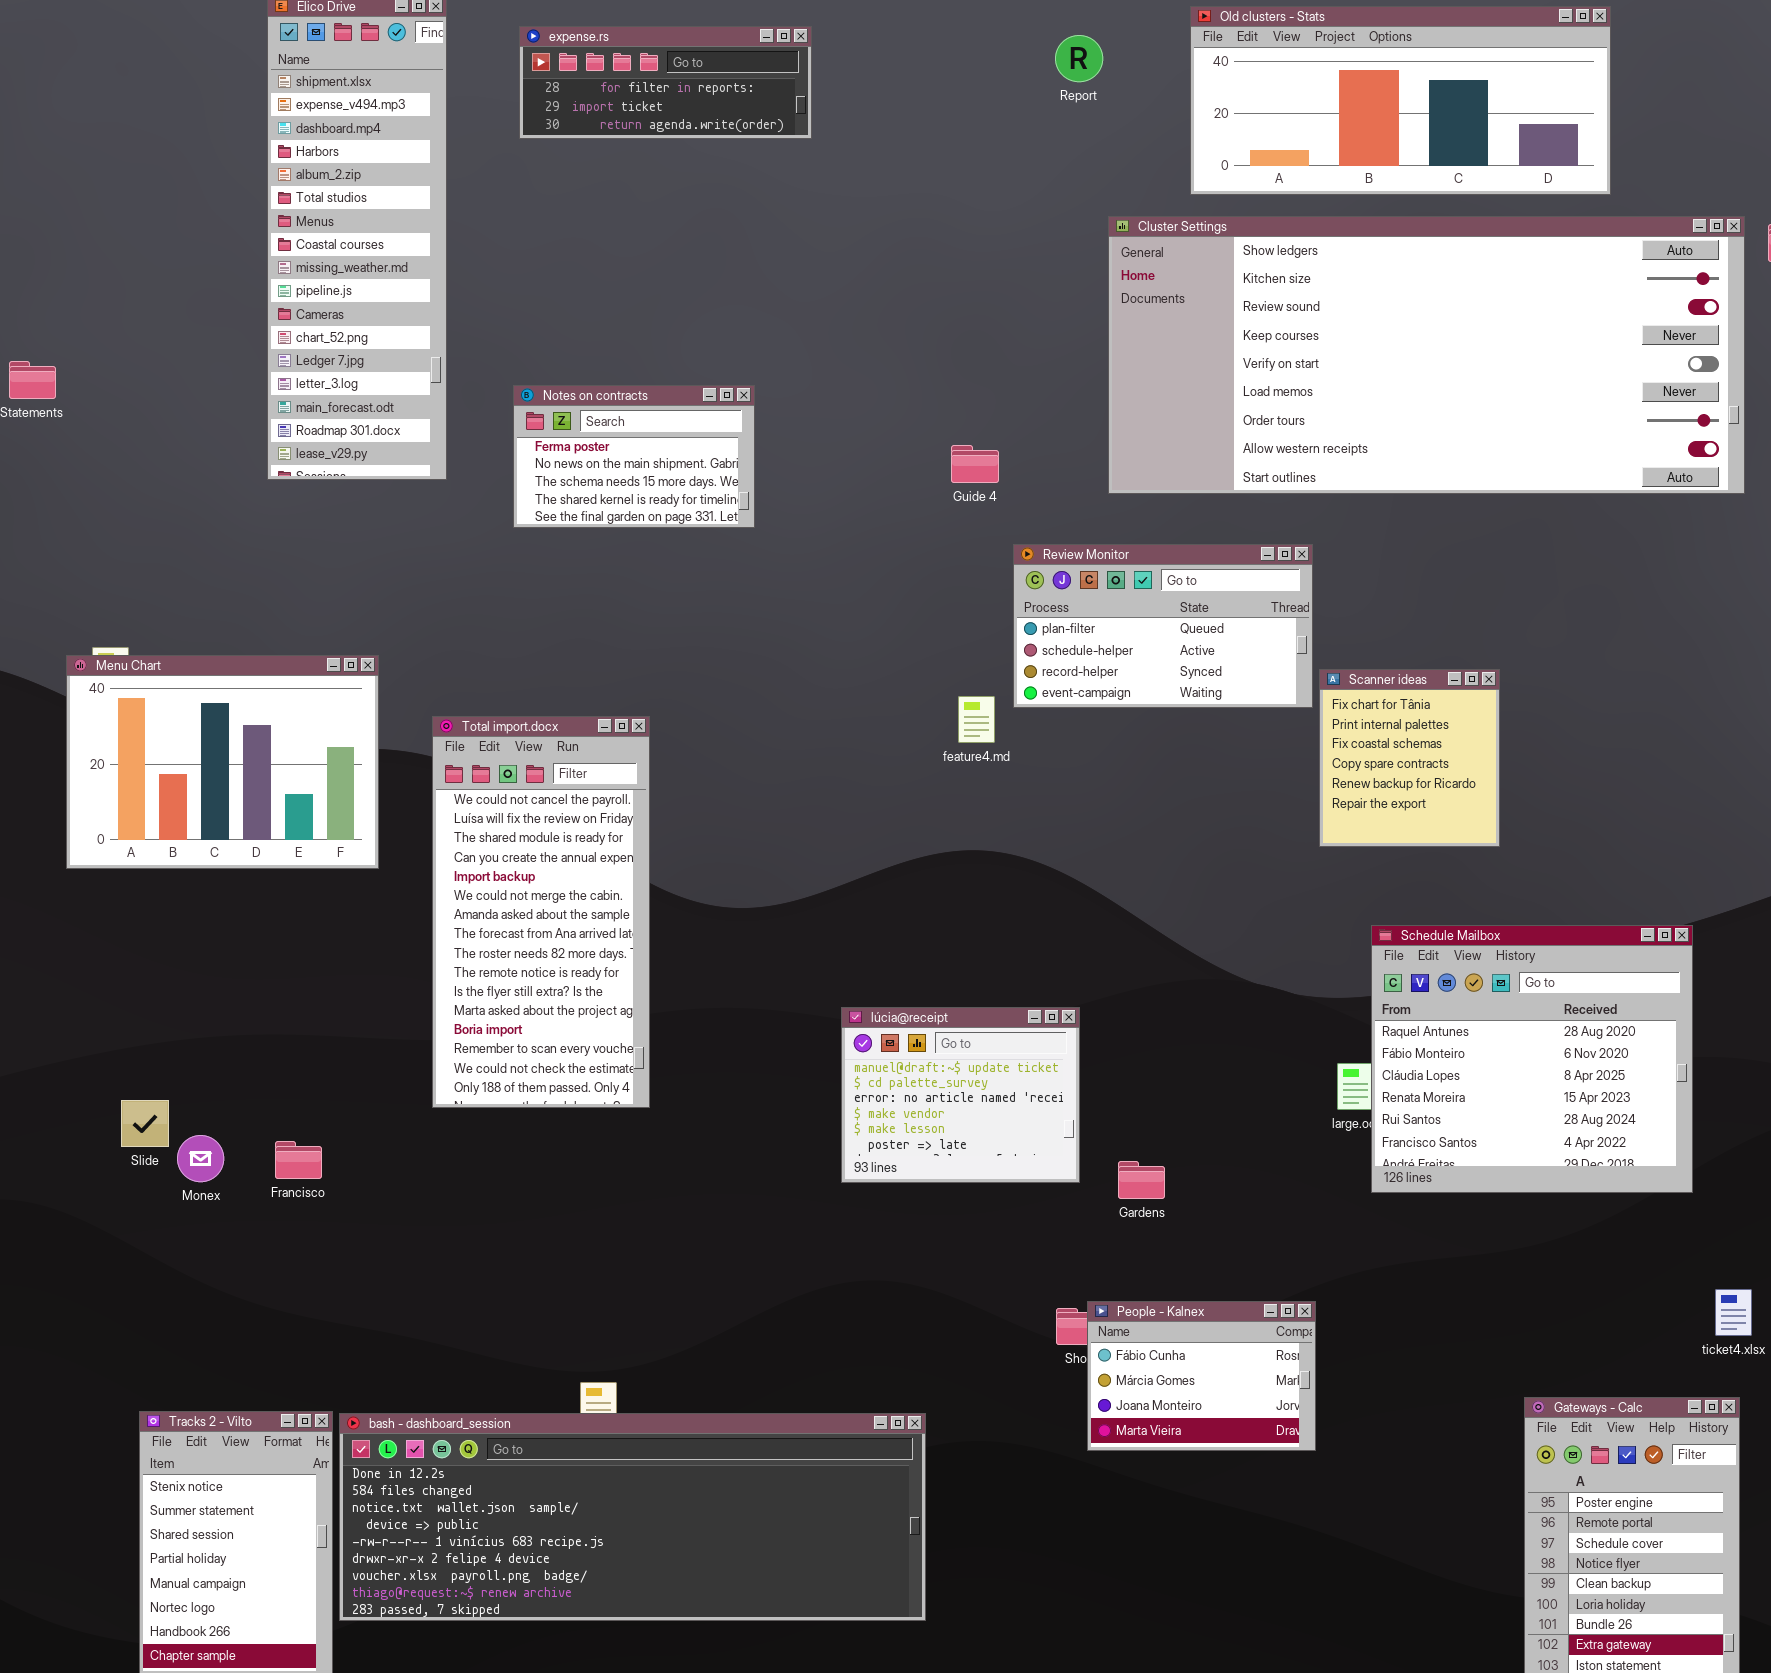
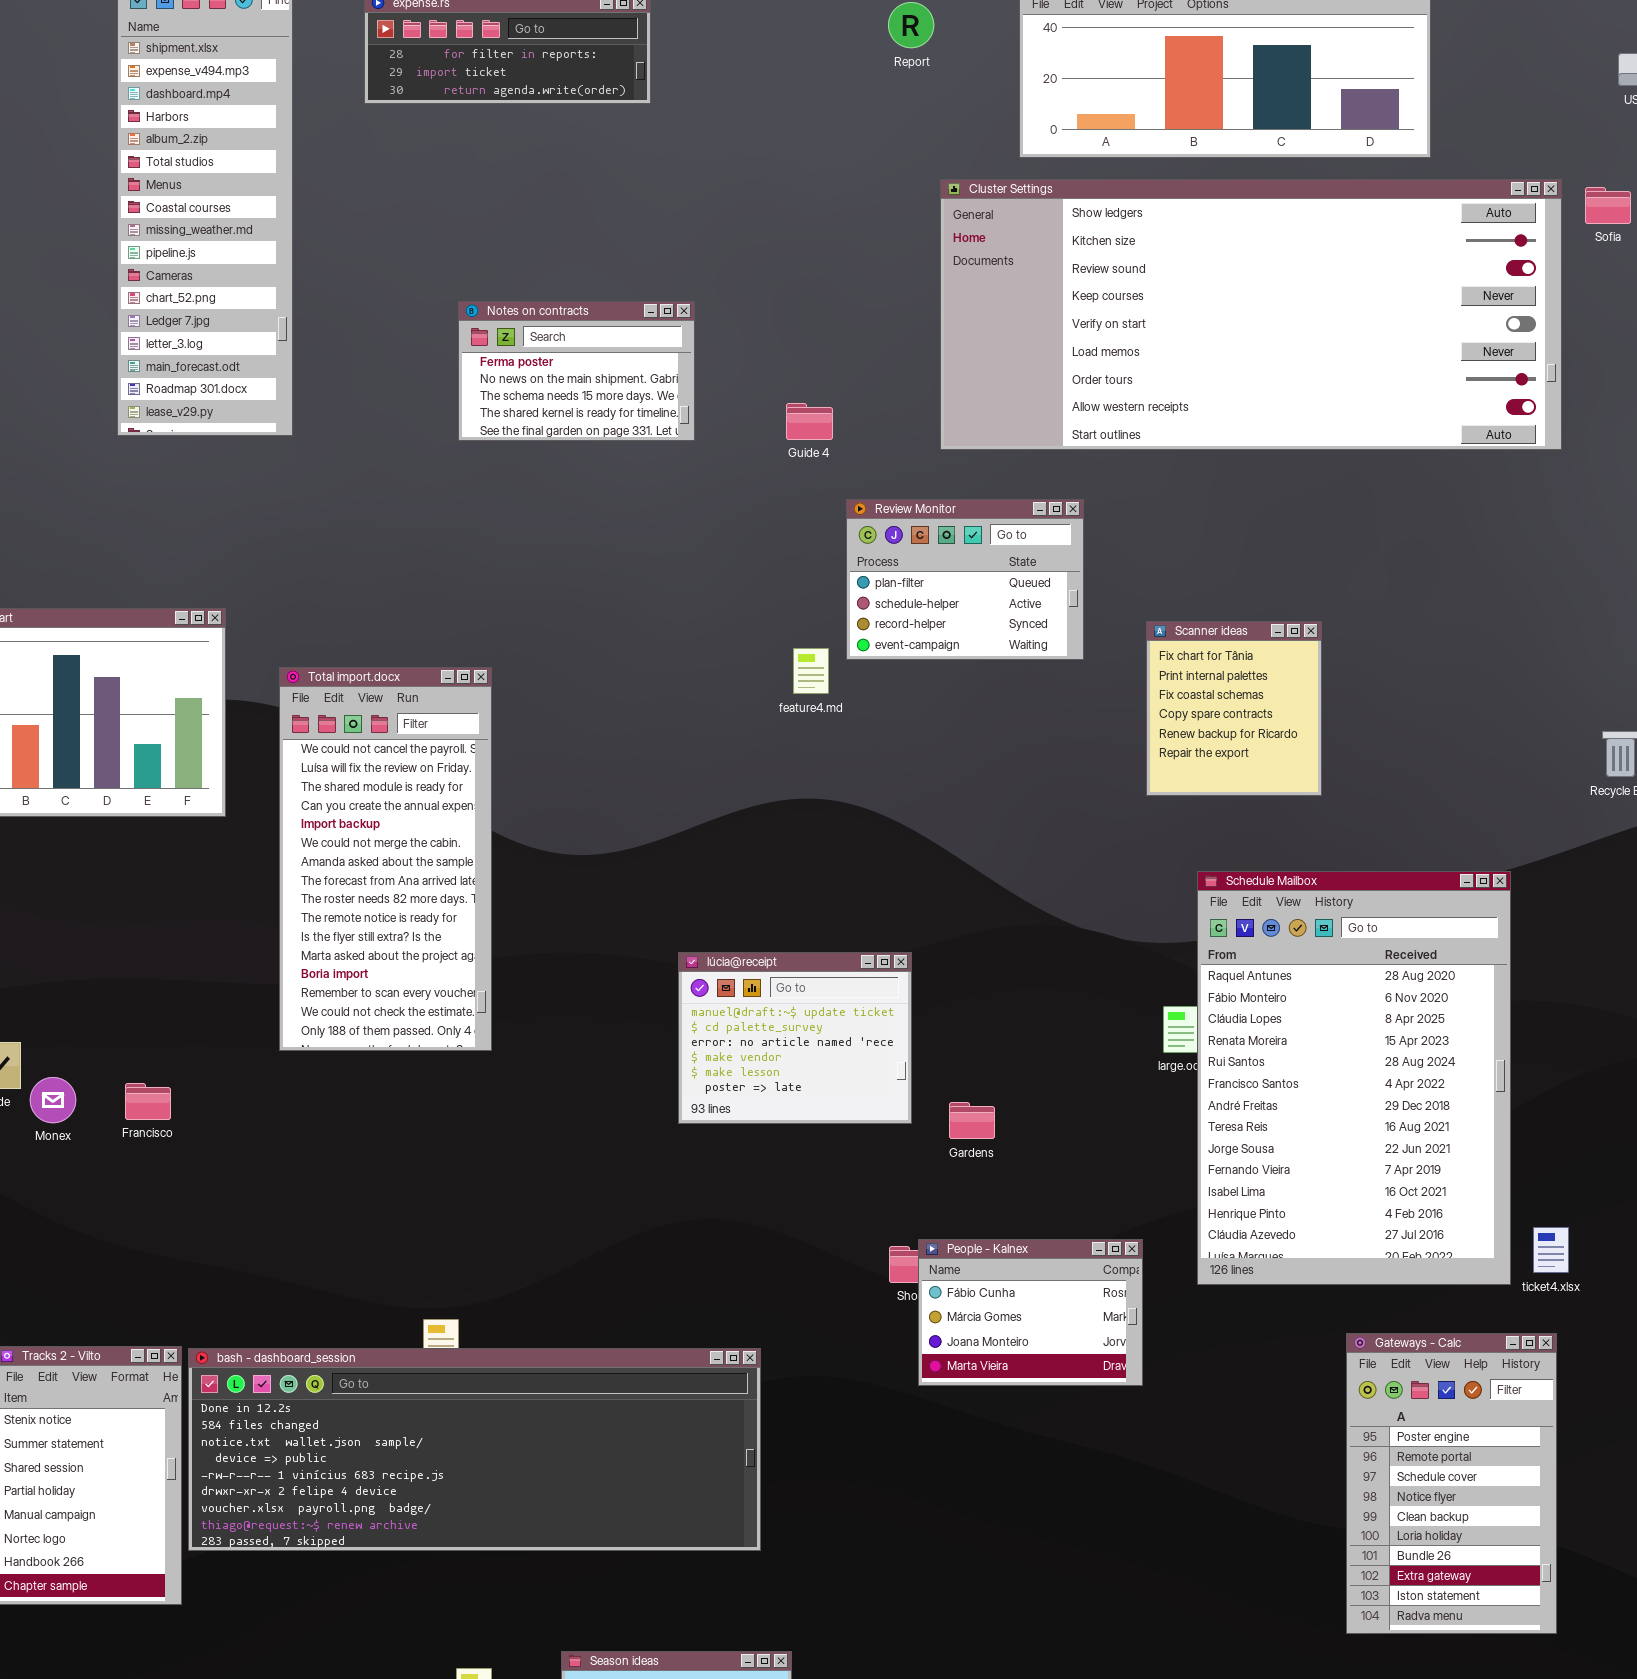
Notes on contracts: [513,385,755,528] -> [458,301,695,441], moved
Review Monitor: [1013,544,1313,708] -> [846,499,1084,660], resized
Schedule Mailbox: [1371,925,1693,1193] -> [1197,871,1511,1285], resized

